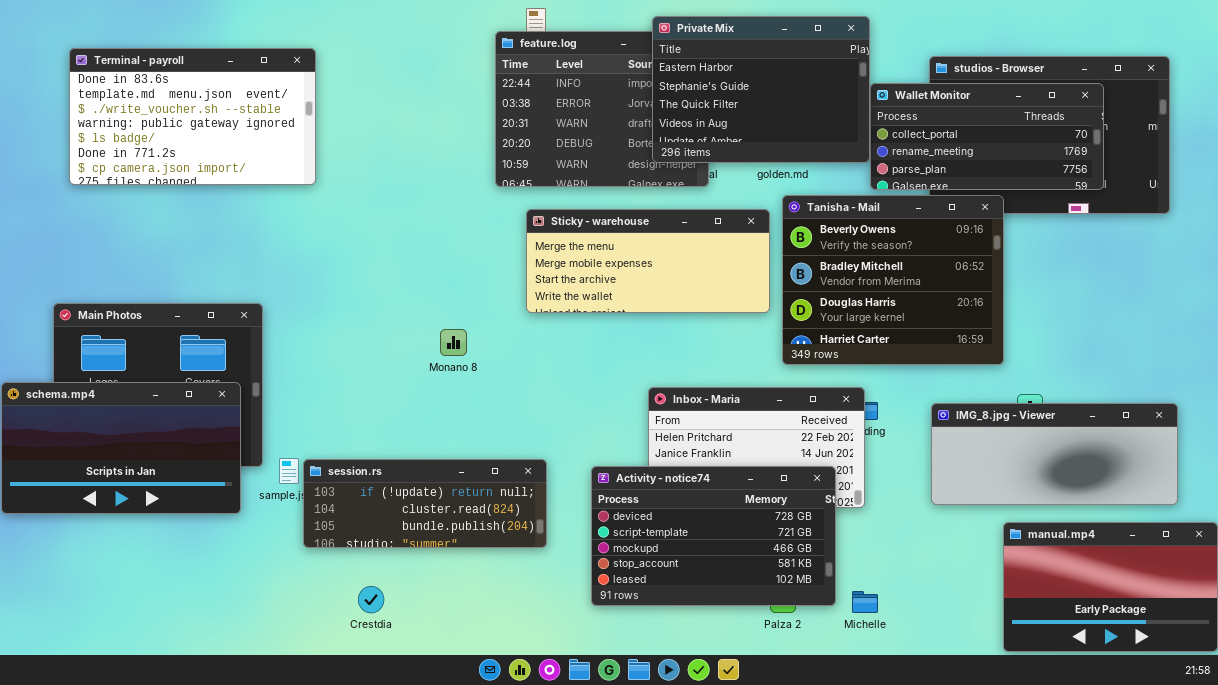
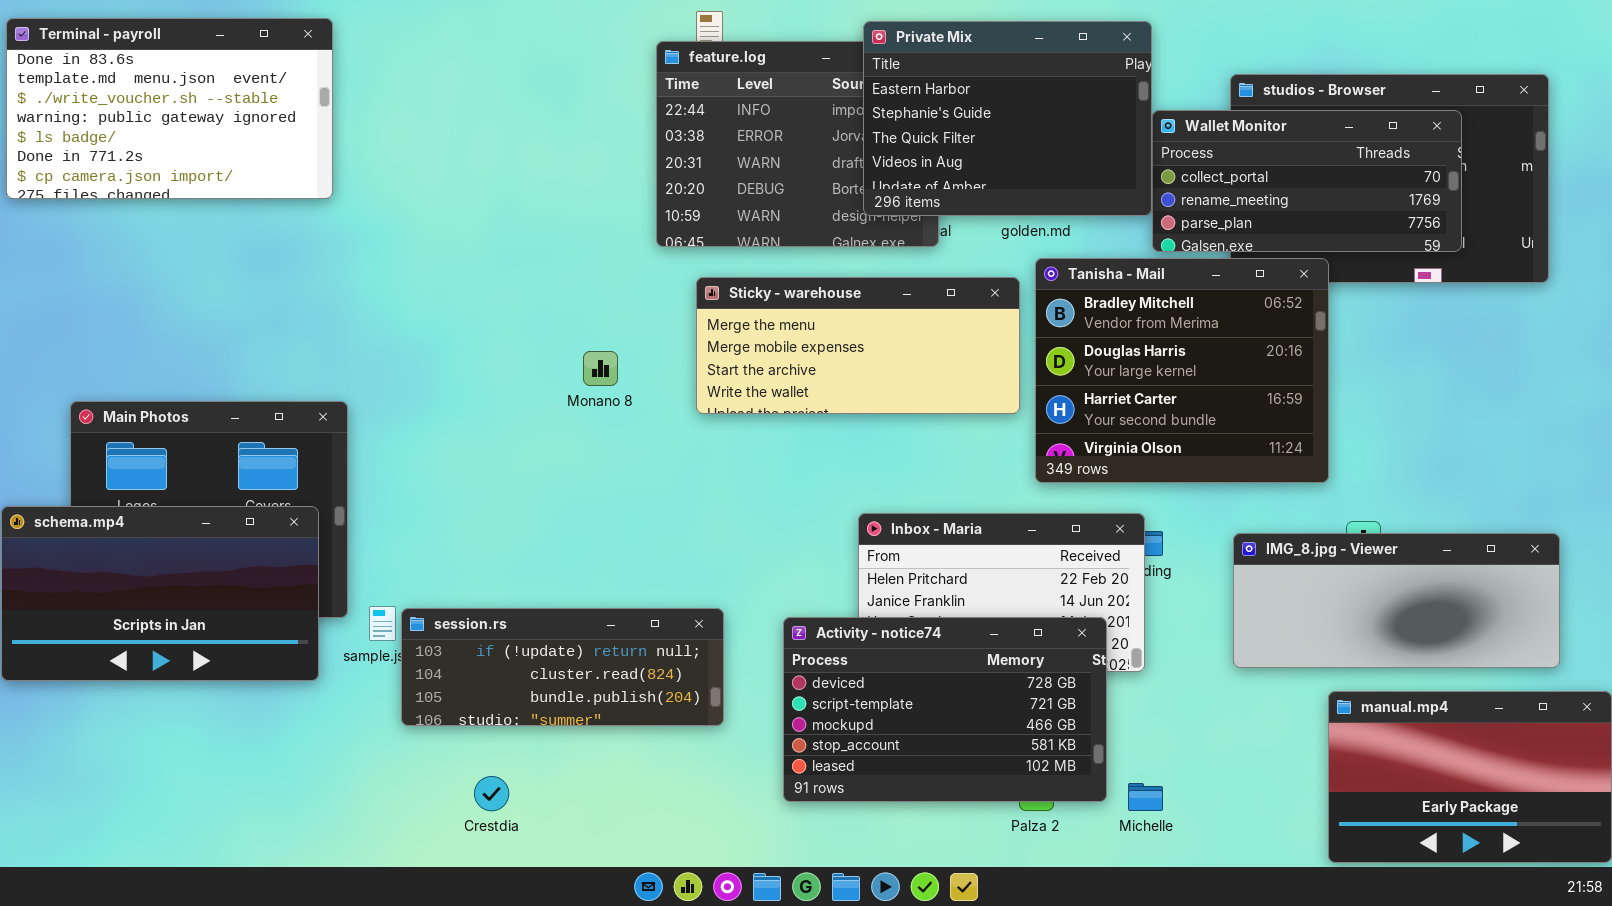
Terminal - payroll: [69,48,316,185] -> [6,18,333,199], moved
Tanisha - Mail: [782,195,1004,365] -> [1035,258,1329,483], scrolled down 1 row
Monano 8: [440,329,467,356] -> [583,351,618,386], moved

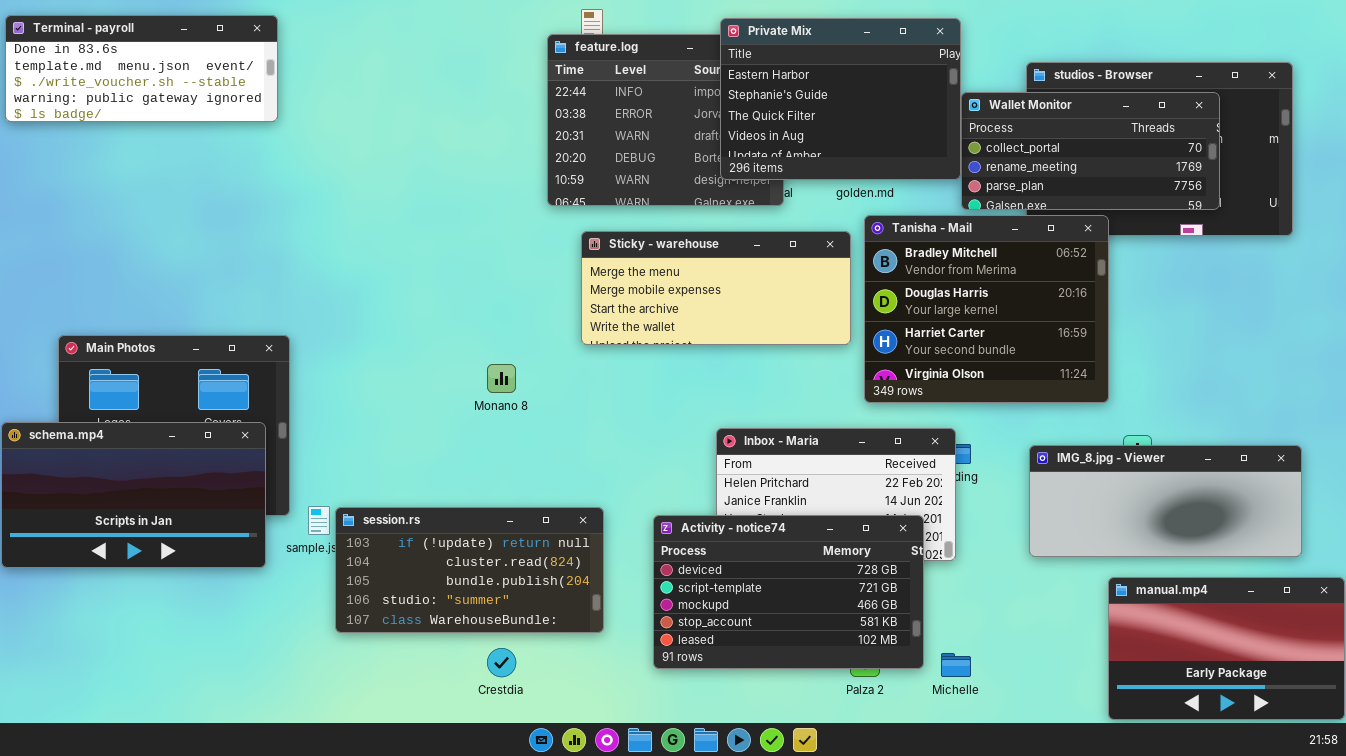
Terminal - payroll: [6,18,333,199] -> [5,15,278,122], resized
Monano 8: [583,351,618,386] -> [487,364,516,393], moved
session.rs: [401,608,724,726] -> [335,507,604,633], resized
Crestdia: [474,776,509,811] -> [487,648,516,677], moved

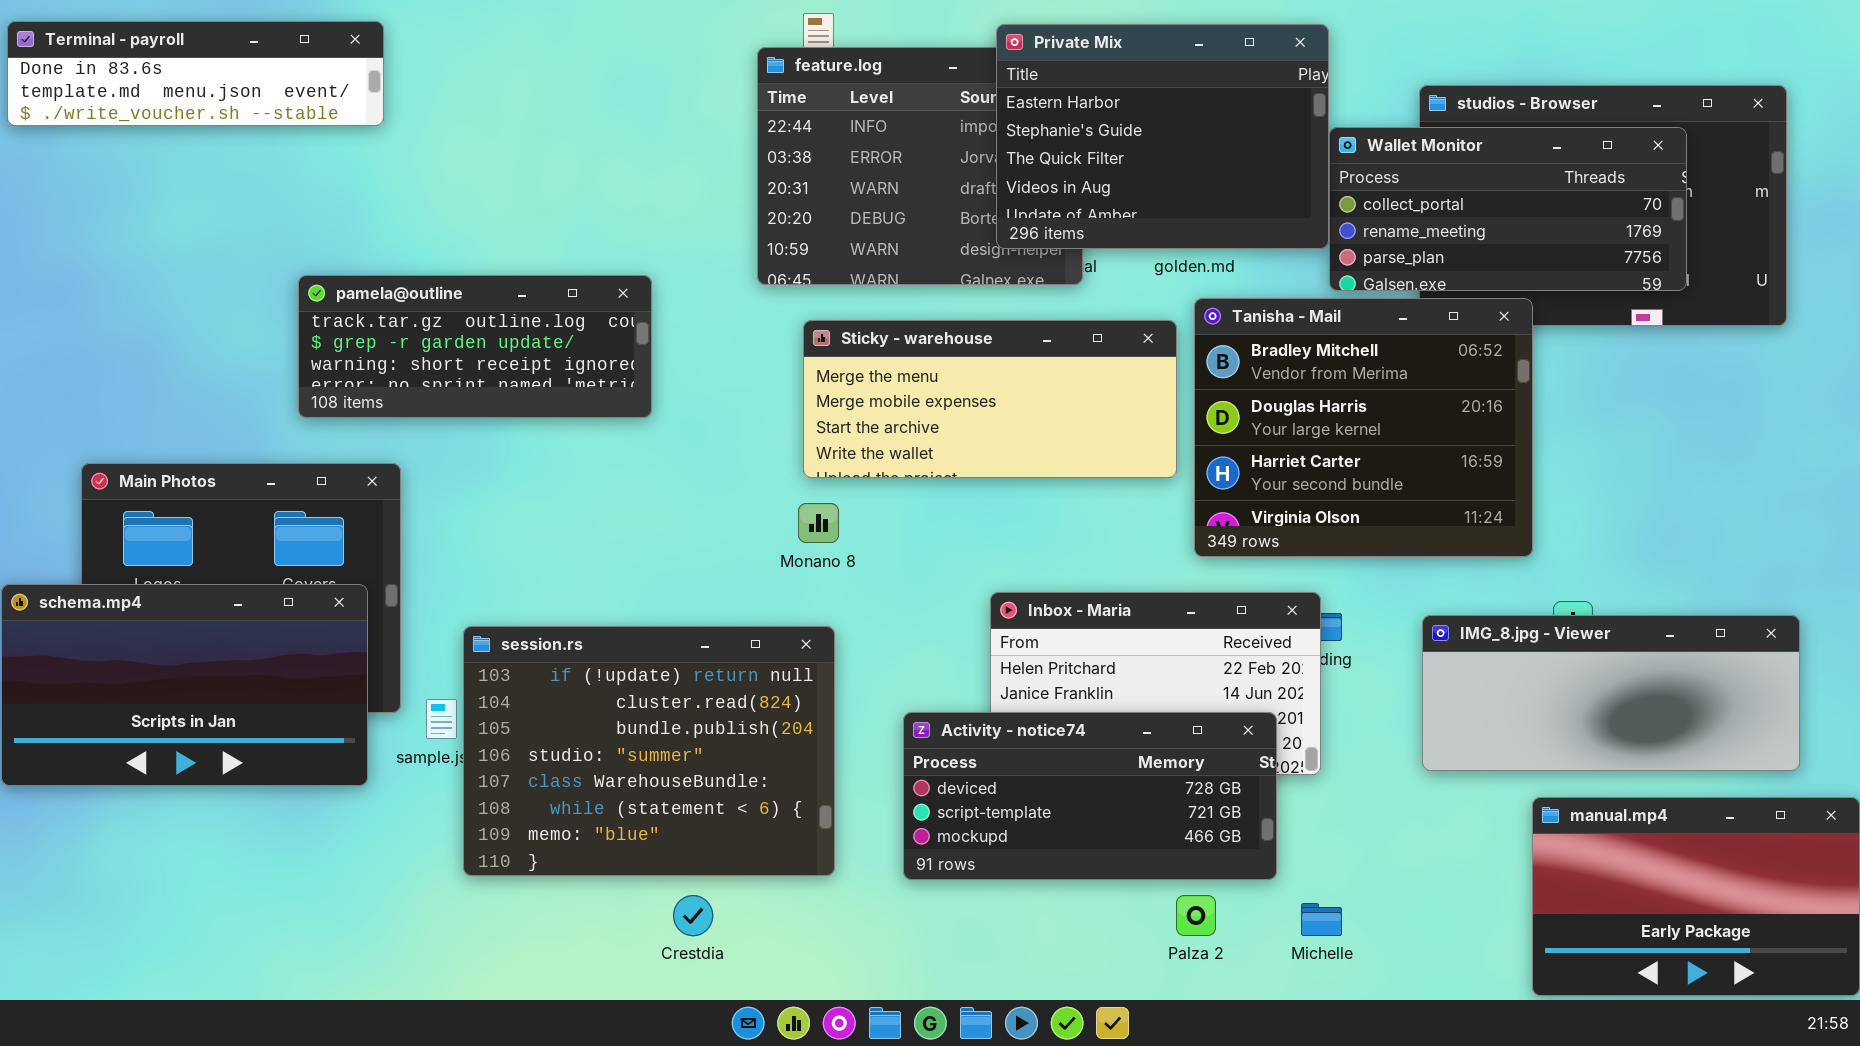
Terminal - payroll: [5,15,278,122] -> [7,21,384,126], resized
pamela@outline: none -> [298,275,652,418], opened
Monano 8: [487,364,516,393] -> [798,503,839,543], moved
session.rs: [335,507,604,633] -> [463,626,835,876], resized
Activity - notice74: [653,515,924,669] -> [903,712,1277,880], resized

